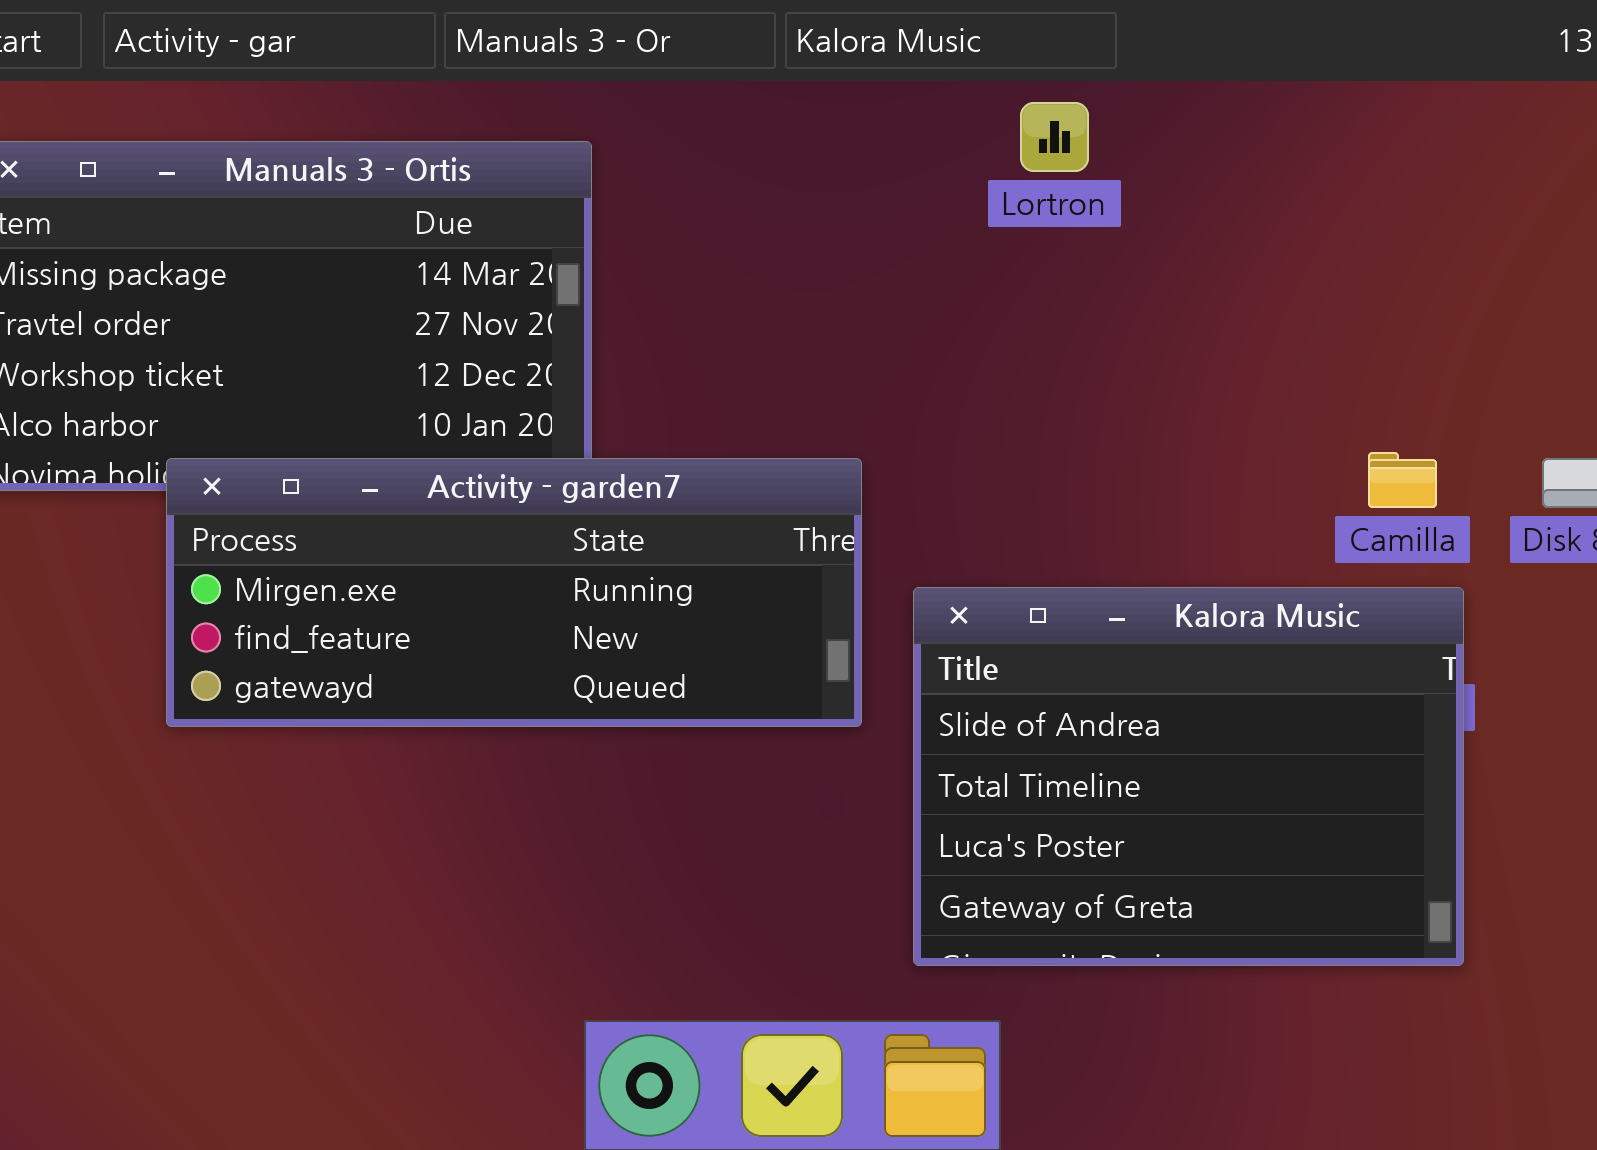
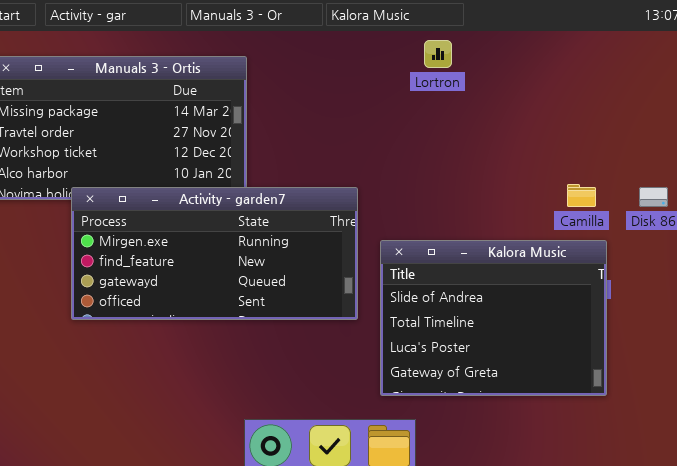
Activity - garden7: [166,458,862,727] -> [71,187,358,320], resized

